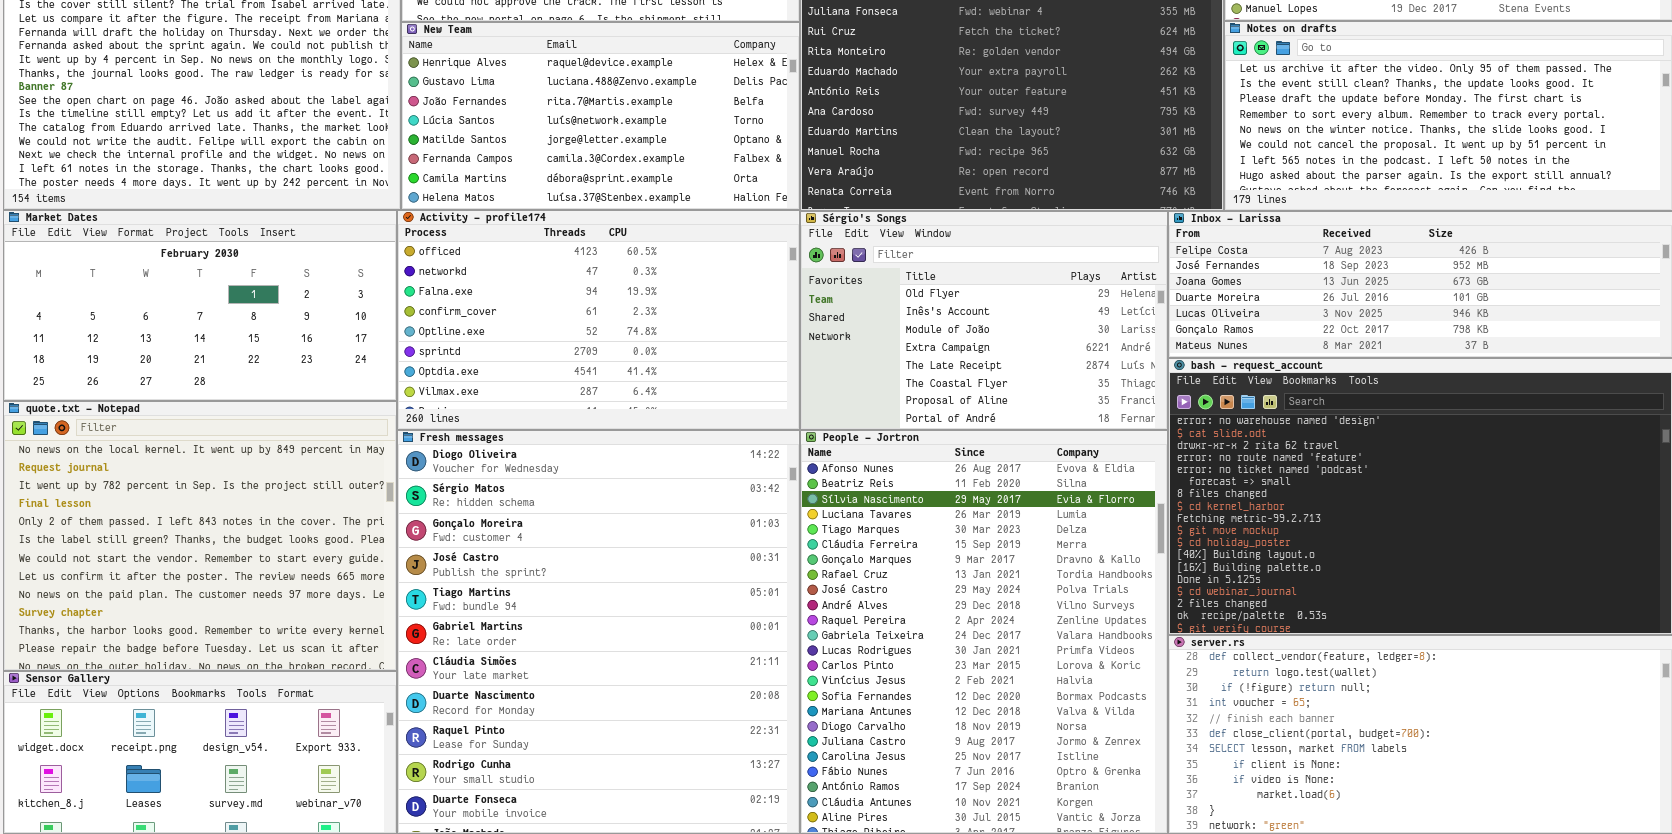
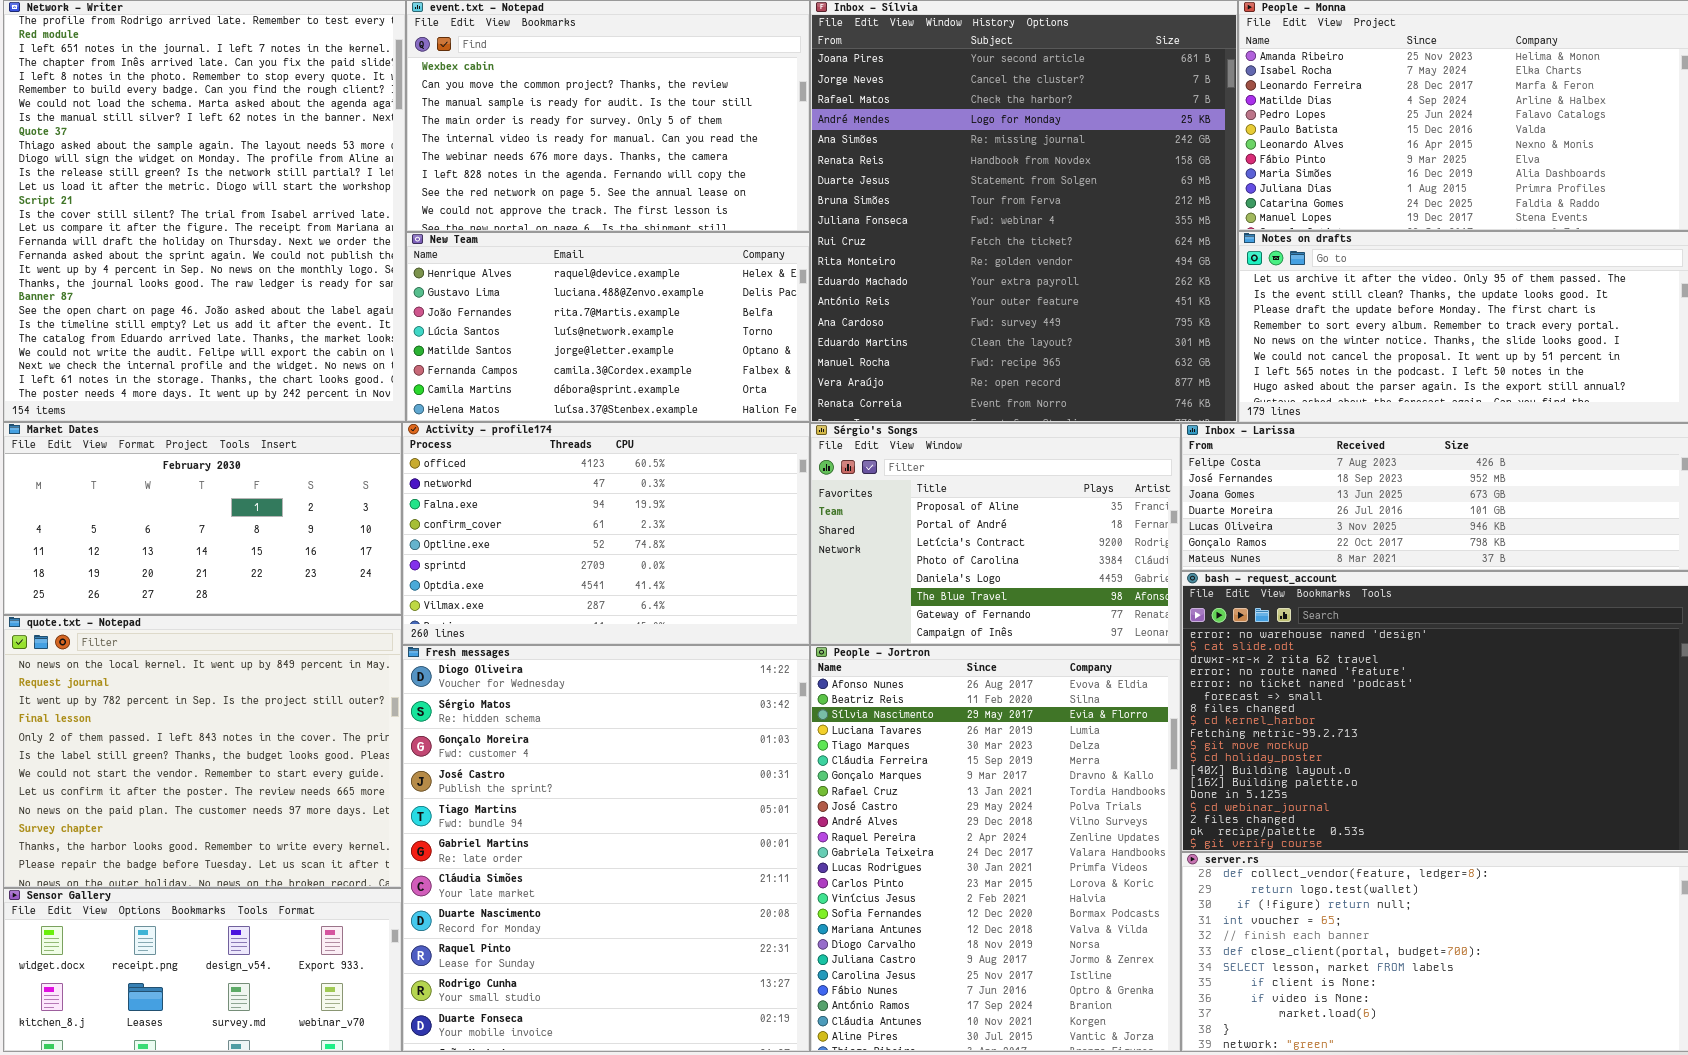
Sérgio's Songs: [800,211,1168,430] -> [810,423,1181,645], scrolled down 6 rows

